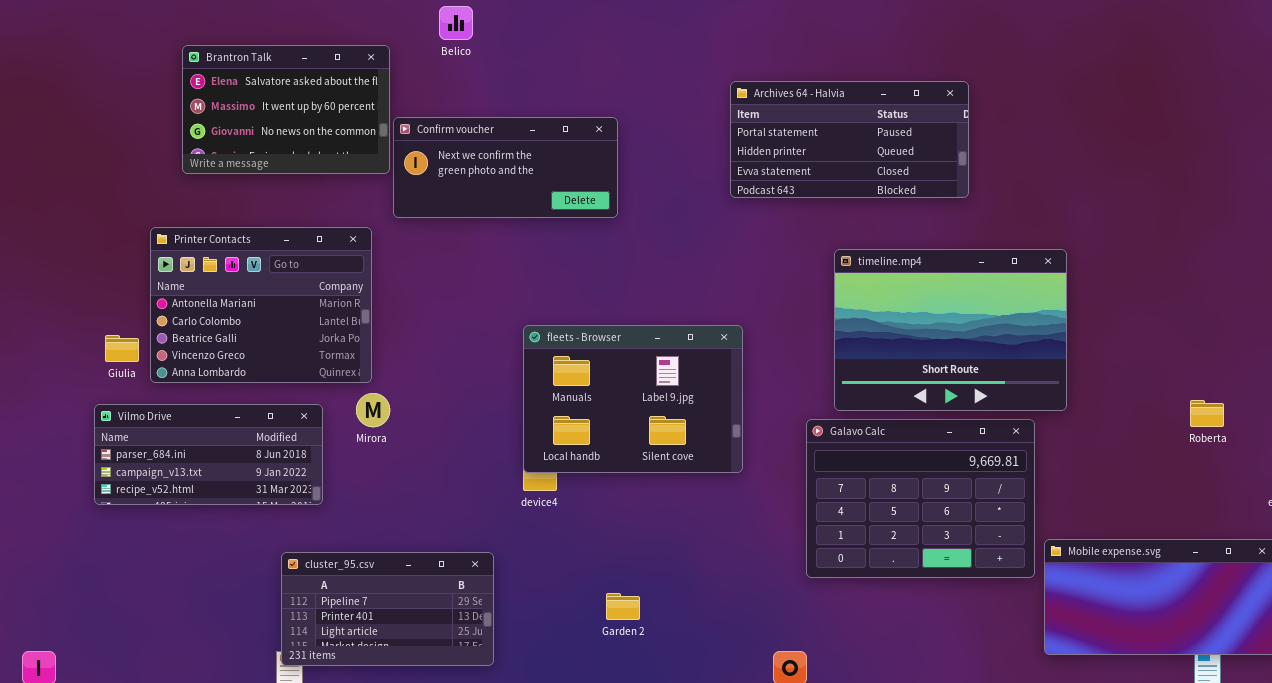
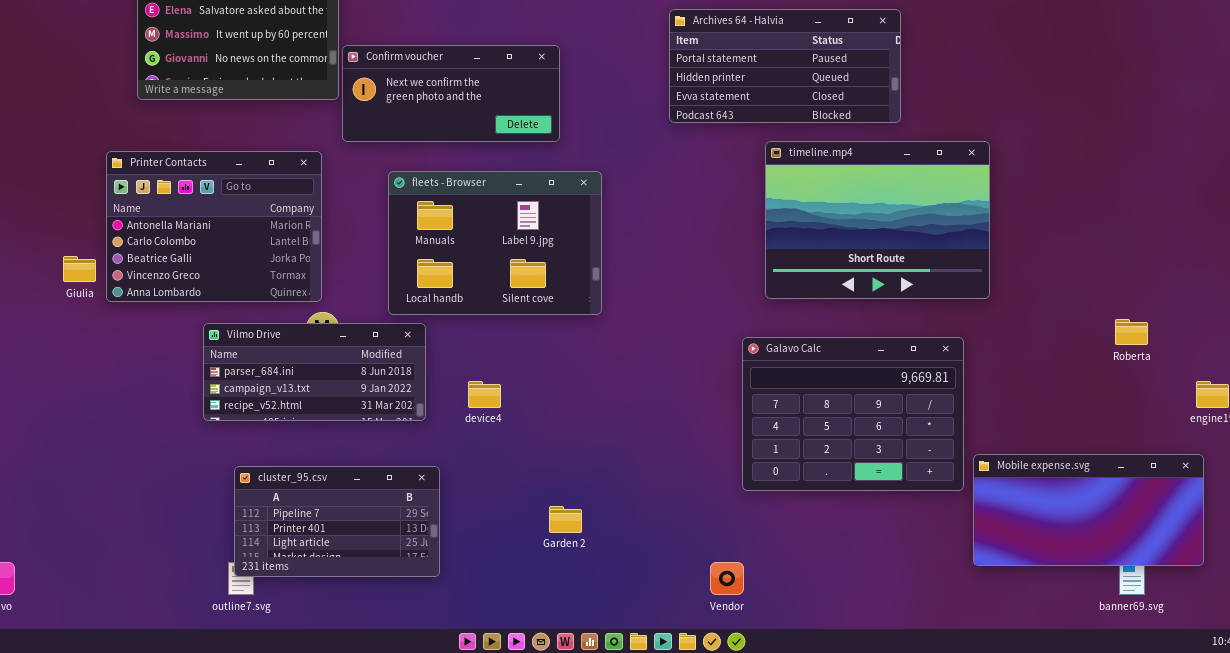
timeline.mp4: [834,249,1067,411] -> [765,141,990,299], moved
fleets - Browser: [523,325,743,473] -> [388,171,602,315], moved
Vilmo Drive: [94,404,323,505] -> [203,323,426,421], moved

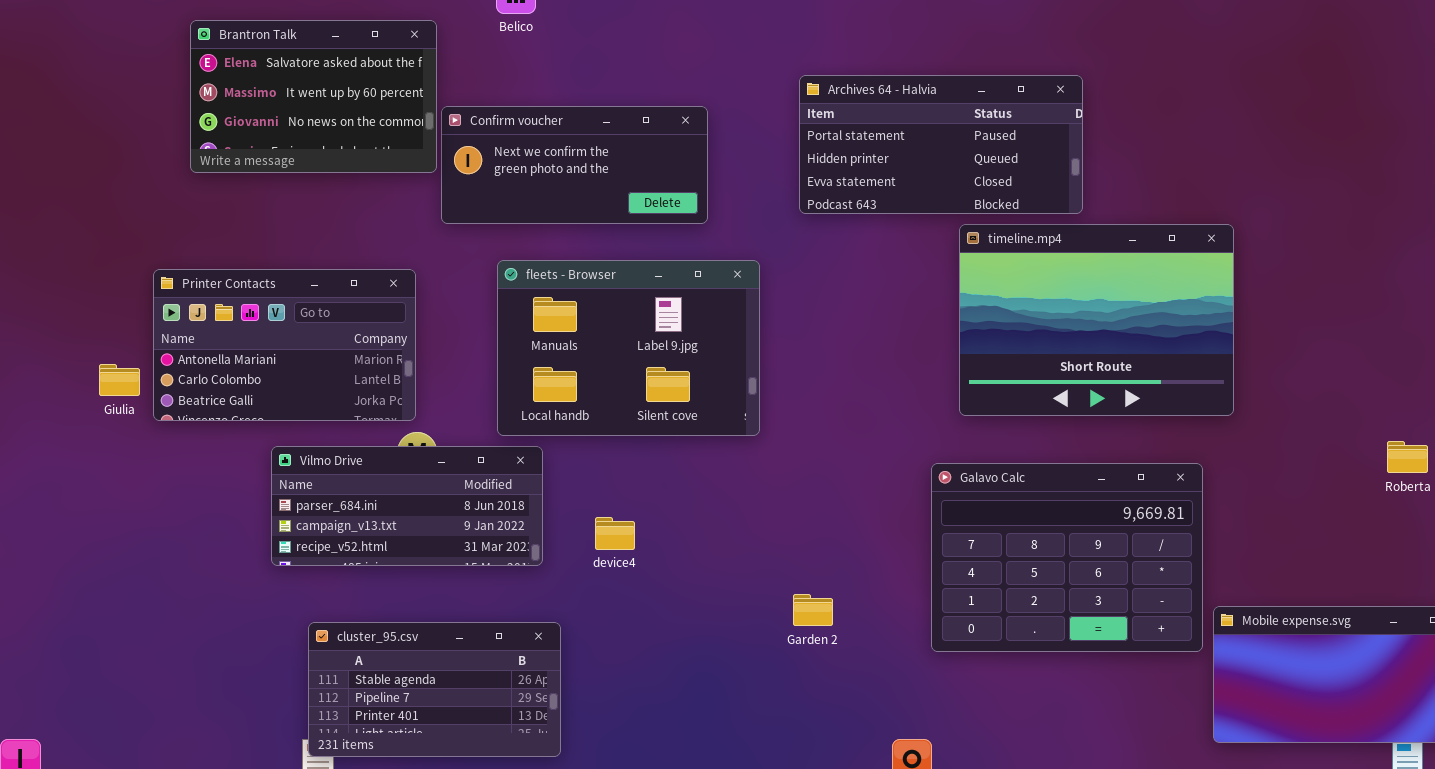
Archives 64 - Halvia: [669,9,901,123] -> [799,75,1083,214], moved
Printer Contacts: [106,151,322,302] -> [153,269,416,421], resized
cluster_95.csv: [234,466,440,577] -> [308,622,561,757], scrolled up 1 row
Garden 2: [549,506,582,533] -> [793,594,833,626], moved

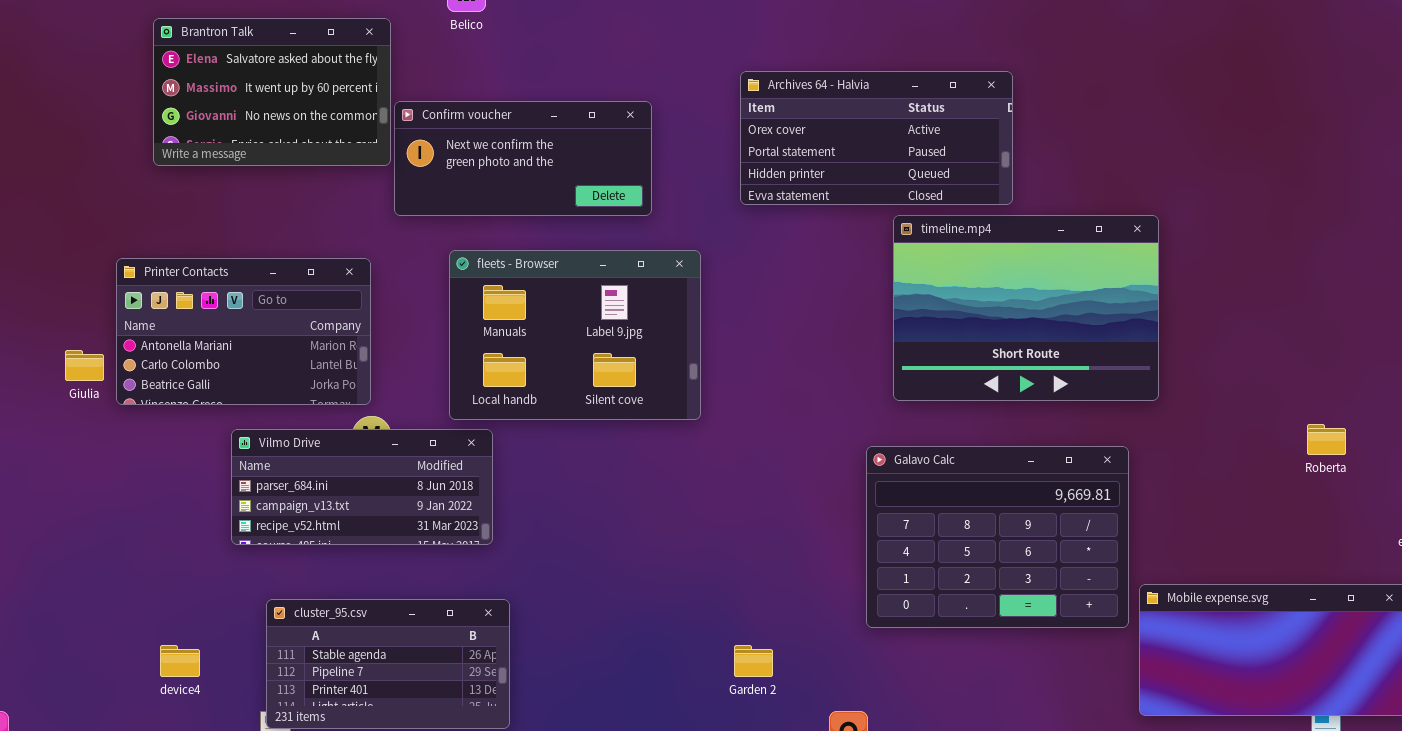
Archives 64 - Halvia: [799,75,1083,214] -> [740,71,1013,205], scrolled up 1 row
device4: [595,517,635,550] -> [160,645,200,677], moved
Garden 2: [793,594,833,626] -> [734,645,773,677], moved

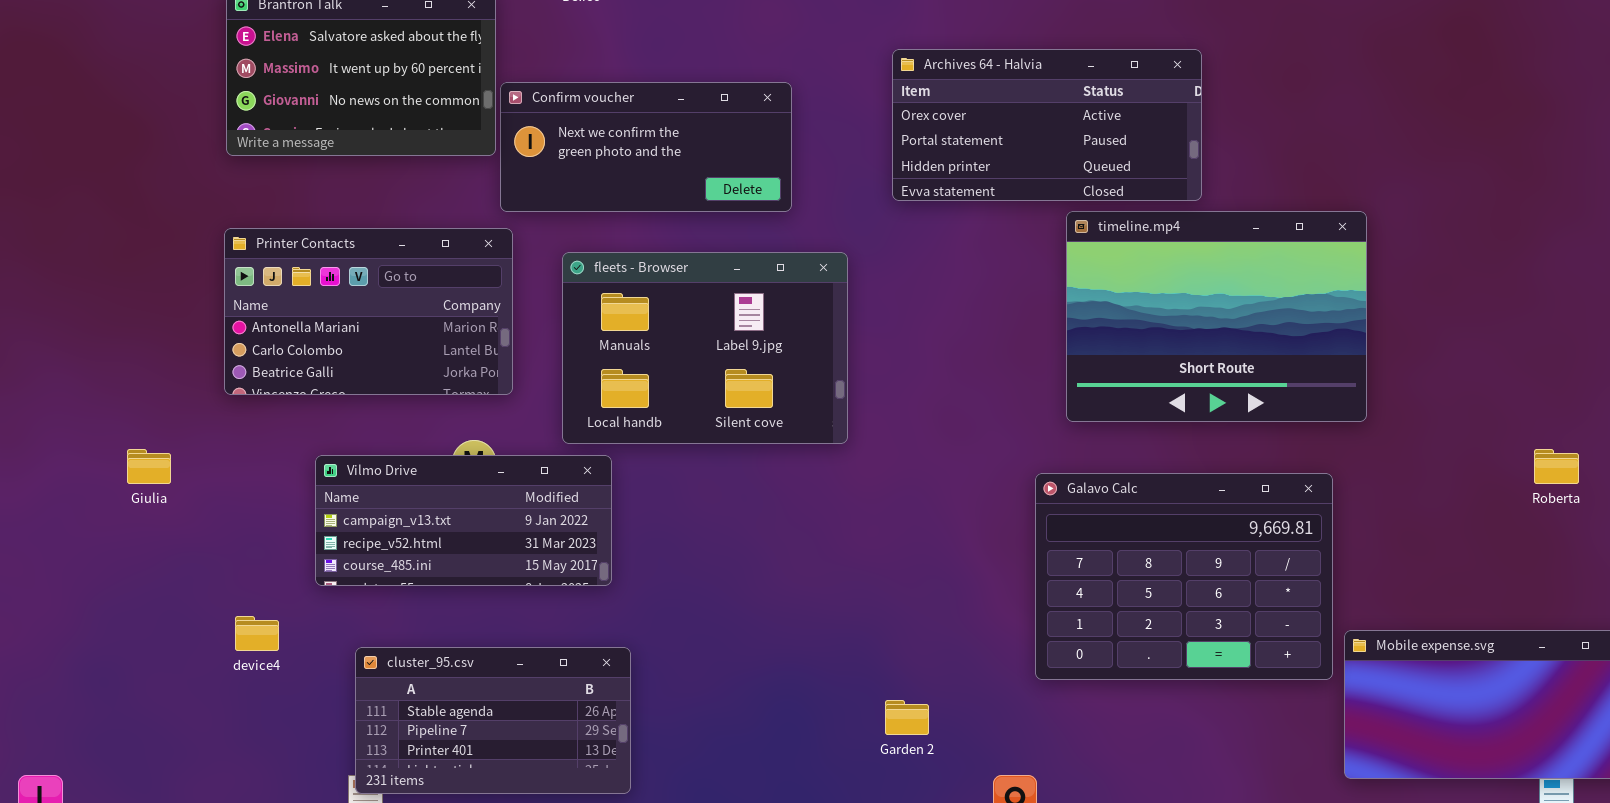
Printer Contacts: [116,258,371,405] -> [224,228,513,395], moved
Giulia: [65,350,104,381] -> [127,449,171,484], moved
Vilmo Drive: [231,429,493,545] -> [315,455,612,586], scrolled down 1 row
device4: [160,645,200,677] -> [235,616,279,651], moved

